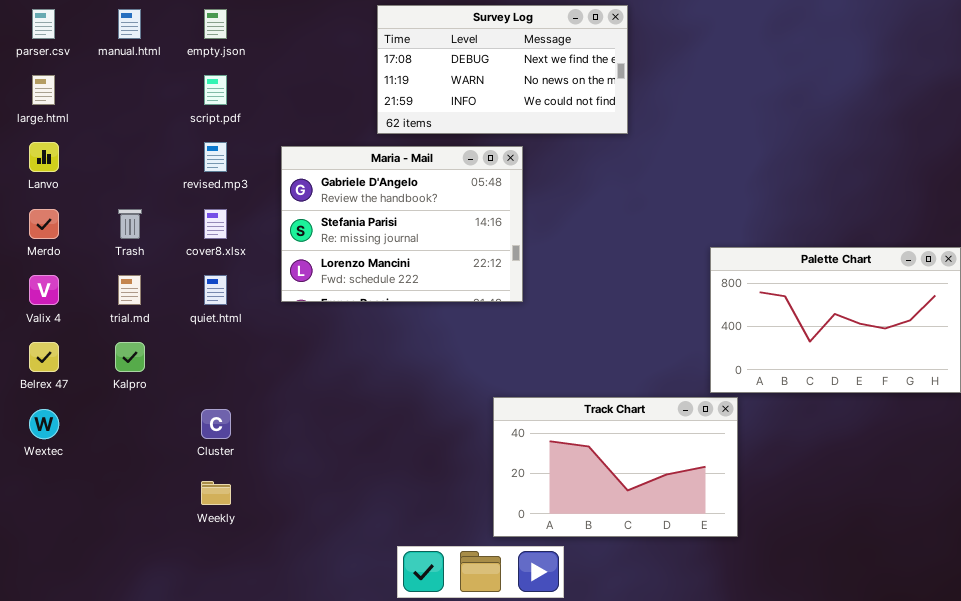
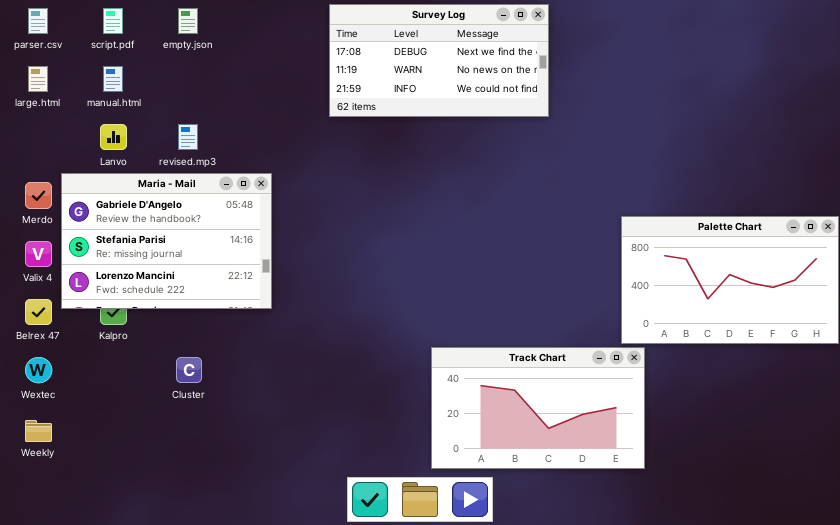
manual.html: [118,9,141,39] -> [103,66,123,92], moved
script.pdf: [204,75,227,105] -> [103,8,123,34], moved
Lanvo: [29,142,59,172] -> [100,124,127,150], moved
Maria - Mail: [281,146,523,302] -> [61,173,272,309], moved
Weekly: [201,481,231,505] -> [25,420,52,442], moved

